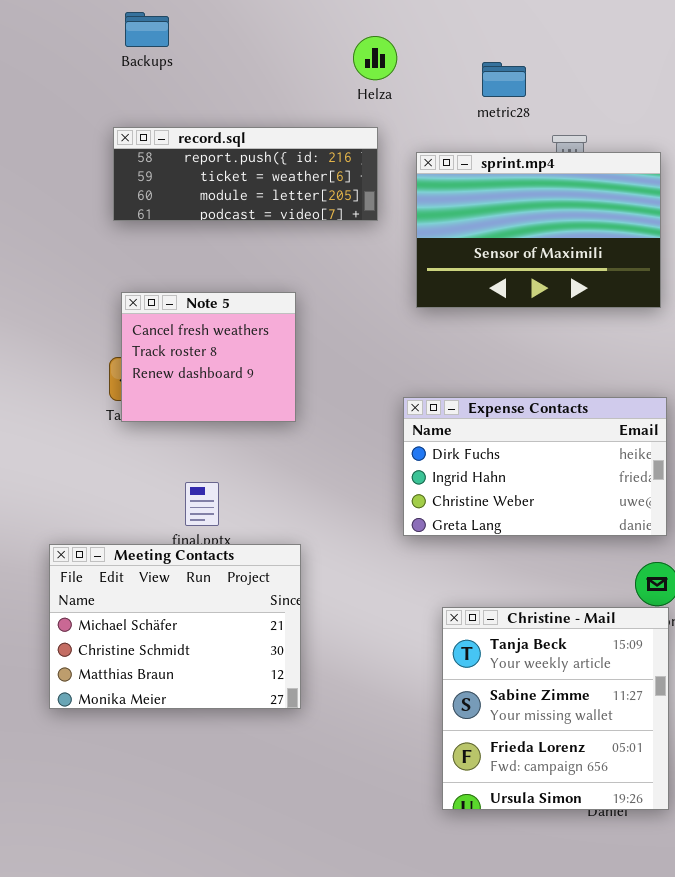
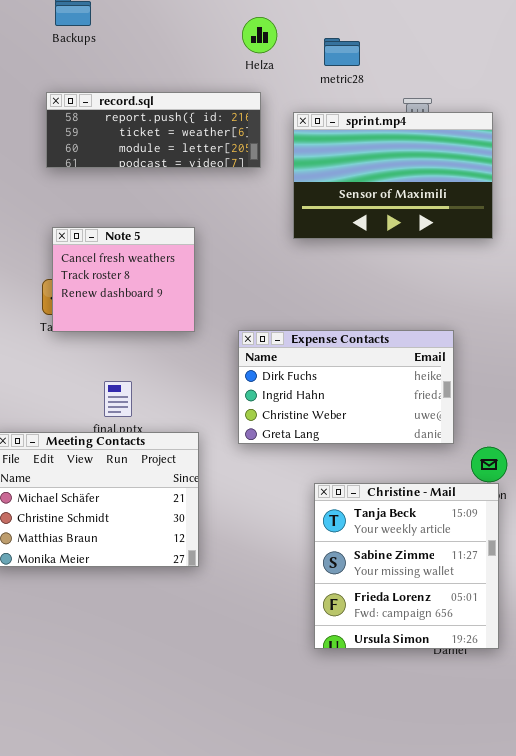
metric28: [482,62,526,97] -> [324,38,360,66], moved
Expense Contacts: [403,397,667,536] -> [238,330,454,444], moved

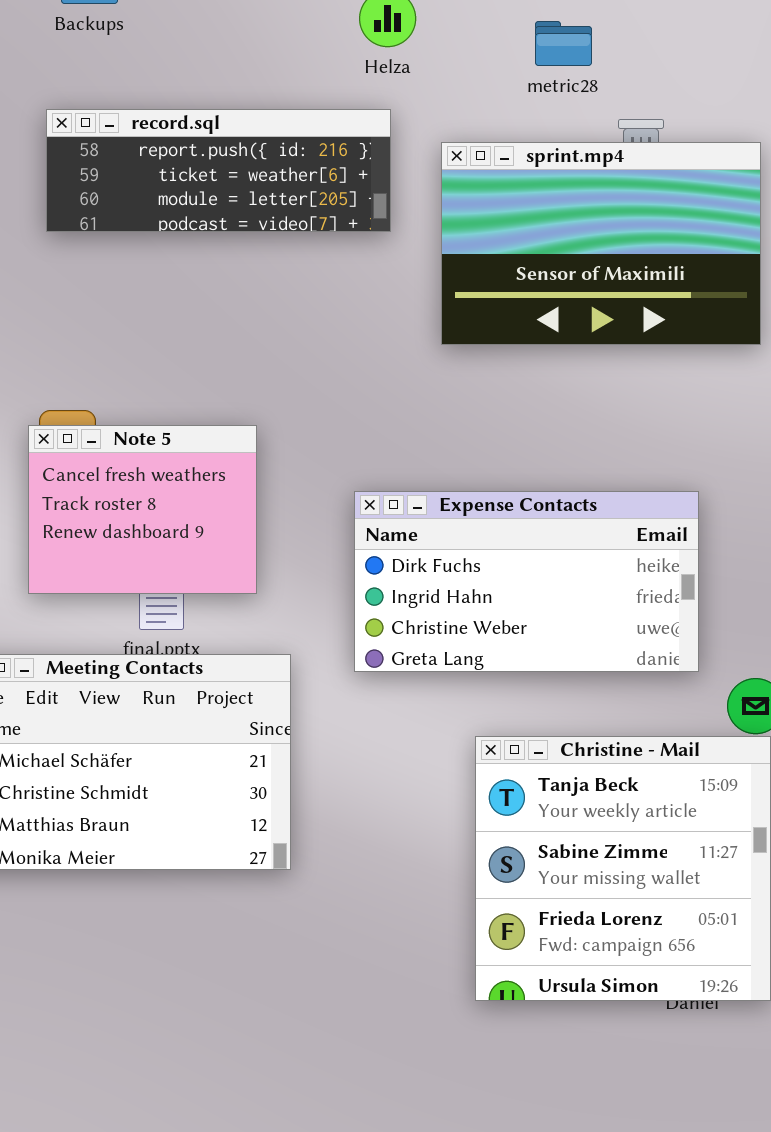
metric28: [324,38,360,66] -> [535,21,592,66], moved
Note 5: [52,227,195,332] -> [28,425,257,594], moved

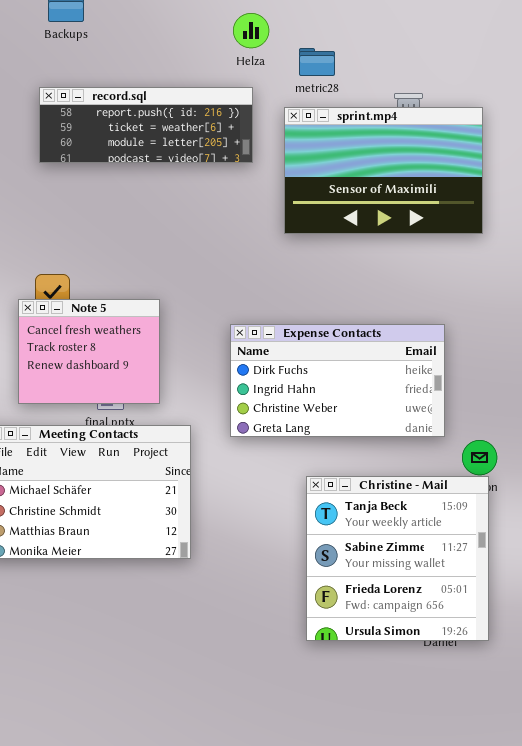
metric28: [535,21,592,66] -> [299,48,335,76], moved
Note 5: [28,425,257,594] -> [18,299,160,404], moved

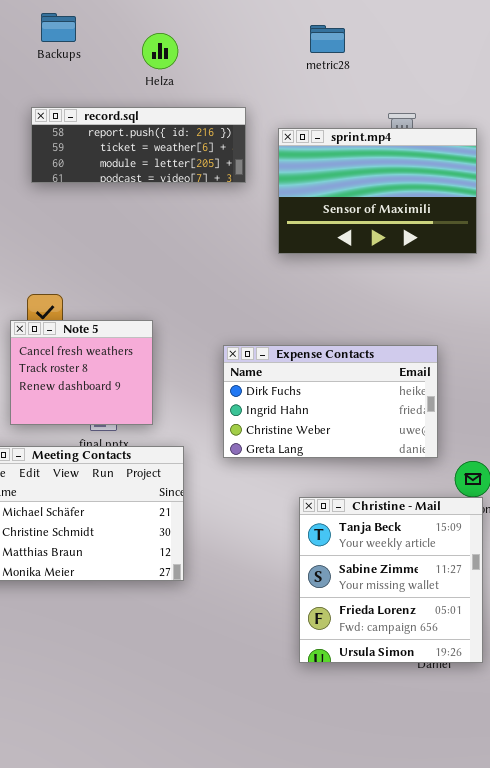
Helza: [233,13,269,48] -> [142,33,178,69], moved
metric28: [299,48,335,76] -> [310,25,345,53], moved

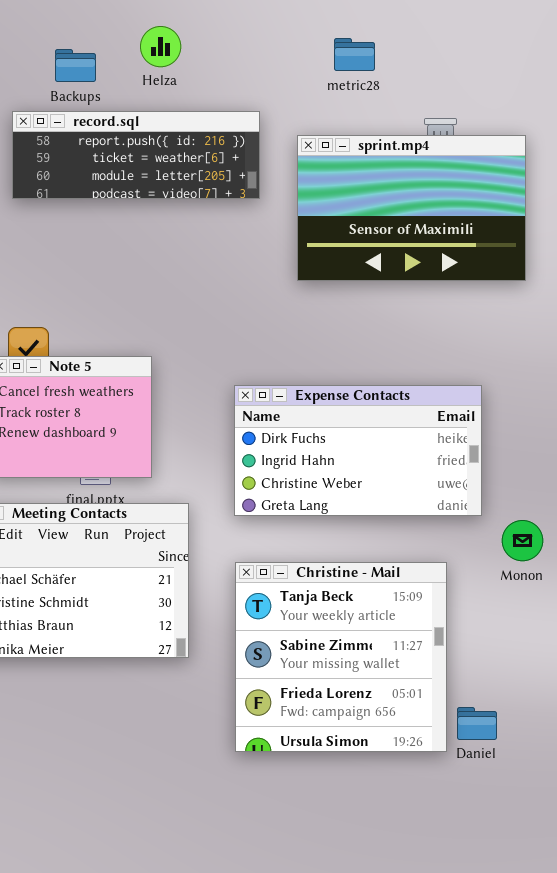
Backups: [41,13,76,42] -> [55,49,96,82], moved
metric28: [310,25,345,53] -> [334,38,375,71], moved
Christine - Mail: [299,497,483,663] -> [235,562,447,752], moved

